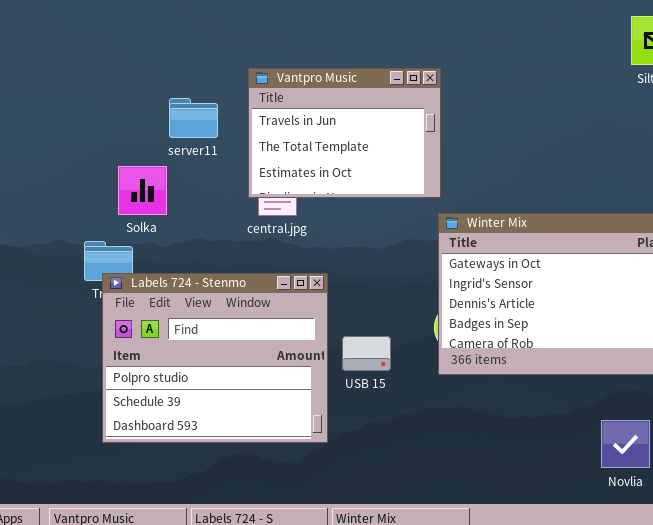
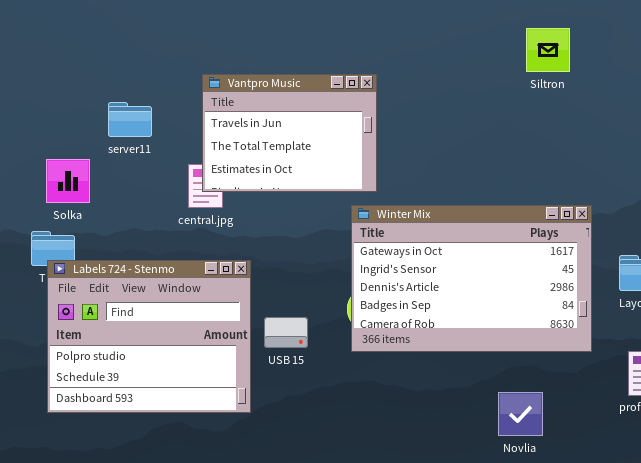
Vantpro Music: [248,68,441,198] -> [202,74,377,192], moved
Solka: [118,166,167,215] -> [46,159,90,203], moved

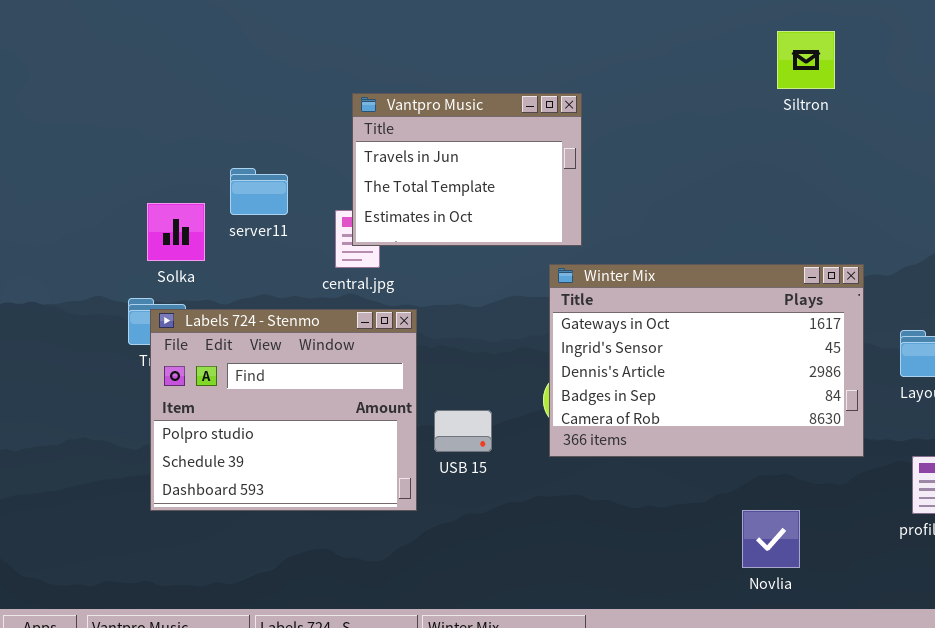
server11: [108,102,152,137] -> [230,168,288,215], moved
Labels 724 - Stenmo: [47,260,251,413] -> [150,309,417,511], moved

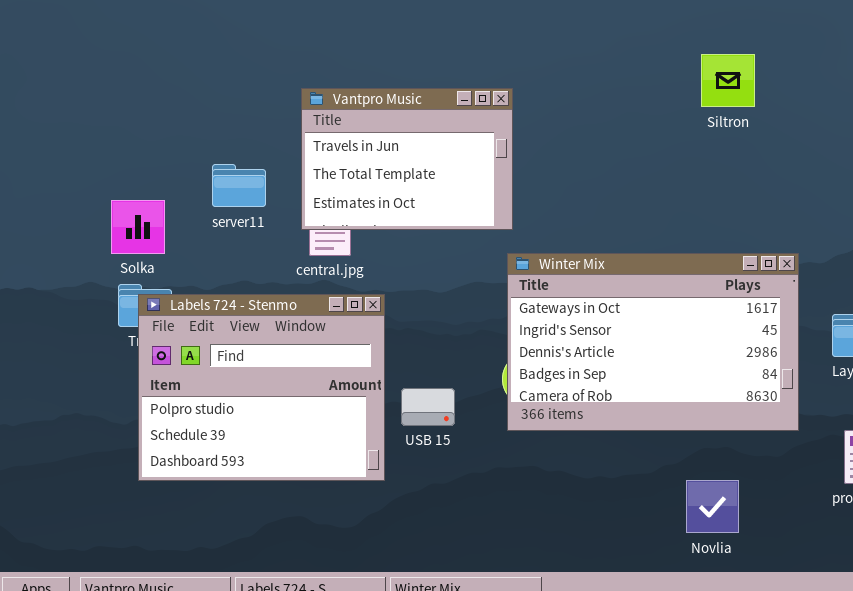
Siltron: [777,31,835,89] -> [701,54,755,107], moved
Vantpro Music: [352,93,582,246] -> [301,88,513,230], moved
Solka: [147,203,205,261] -> [111,200,165,254], moved

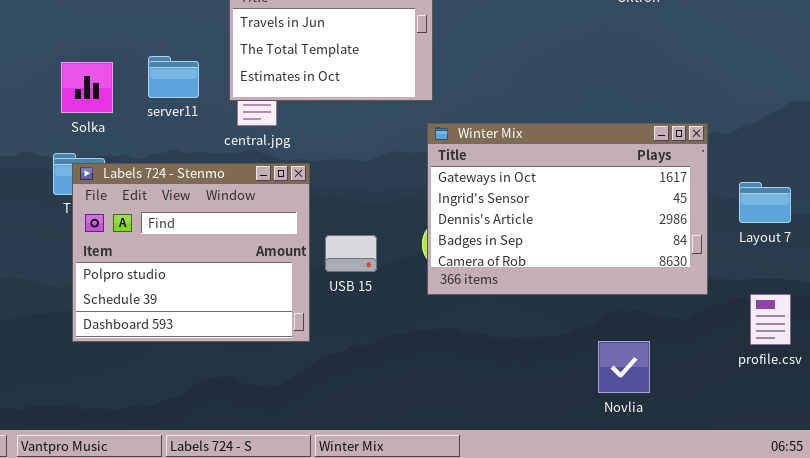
server11: [212,164,266,207] -> [148,56,199,98], moved
Solka: [111,200,165,254] -> [61,62,113,113], moved
USB 15: [401,388,455,426] -> [325,235,377,272], moved

